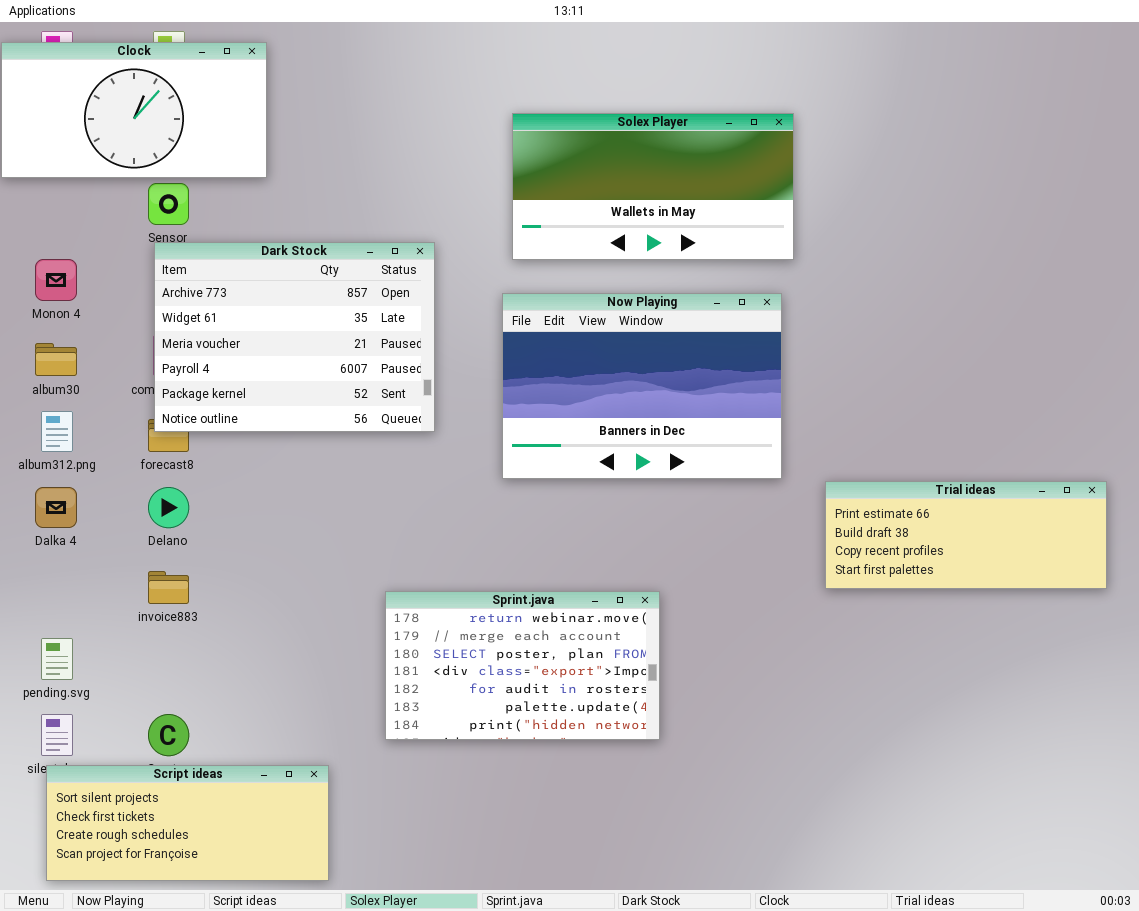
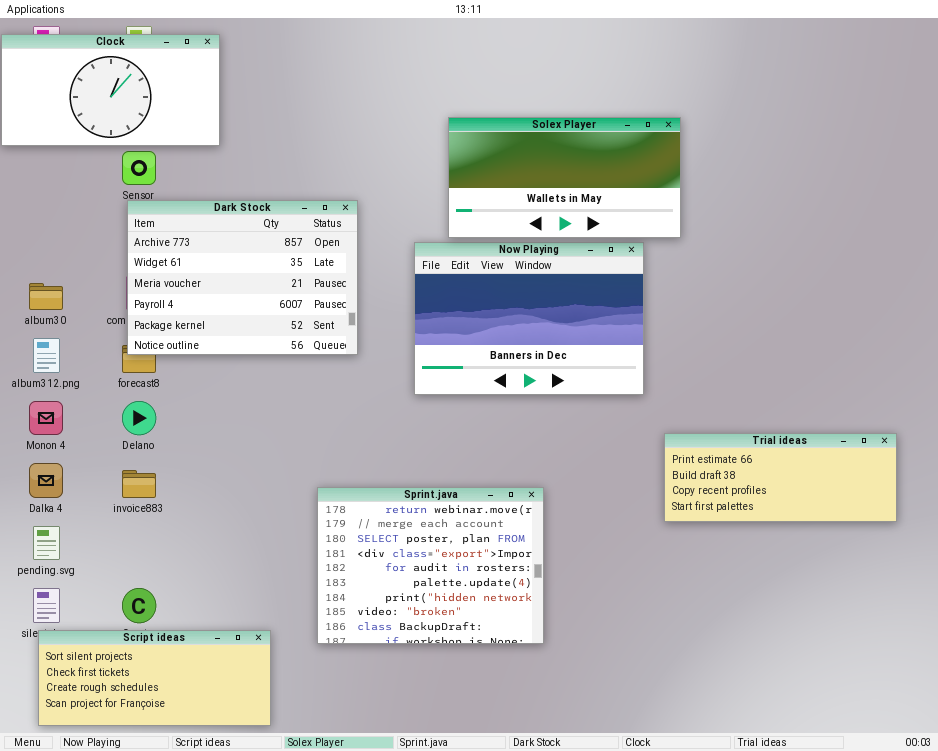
Solex Player: [512,113,794,260] -> [448,117,681,238], moved
Monon 4: [35,259,77,301] -> [29,401,63,435], moved
Trial ideas: [825,481,1107,589] -> [664,433,897,522], moved
Dalka 4: [35,487,77,528] -> [29,463,63,498], moved
Sprint.java: [385,591,660,740] -> [317,487,544,644], resized

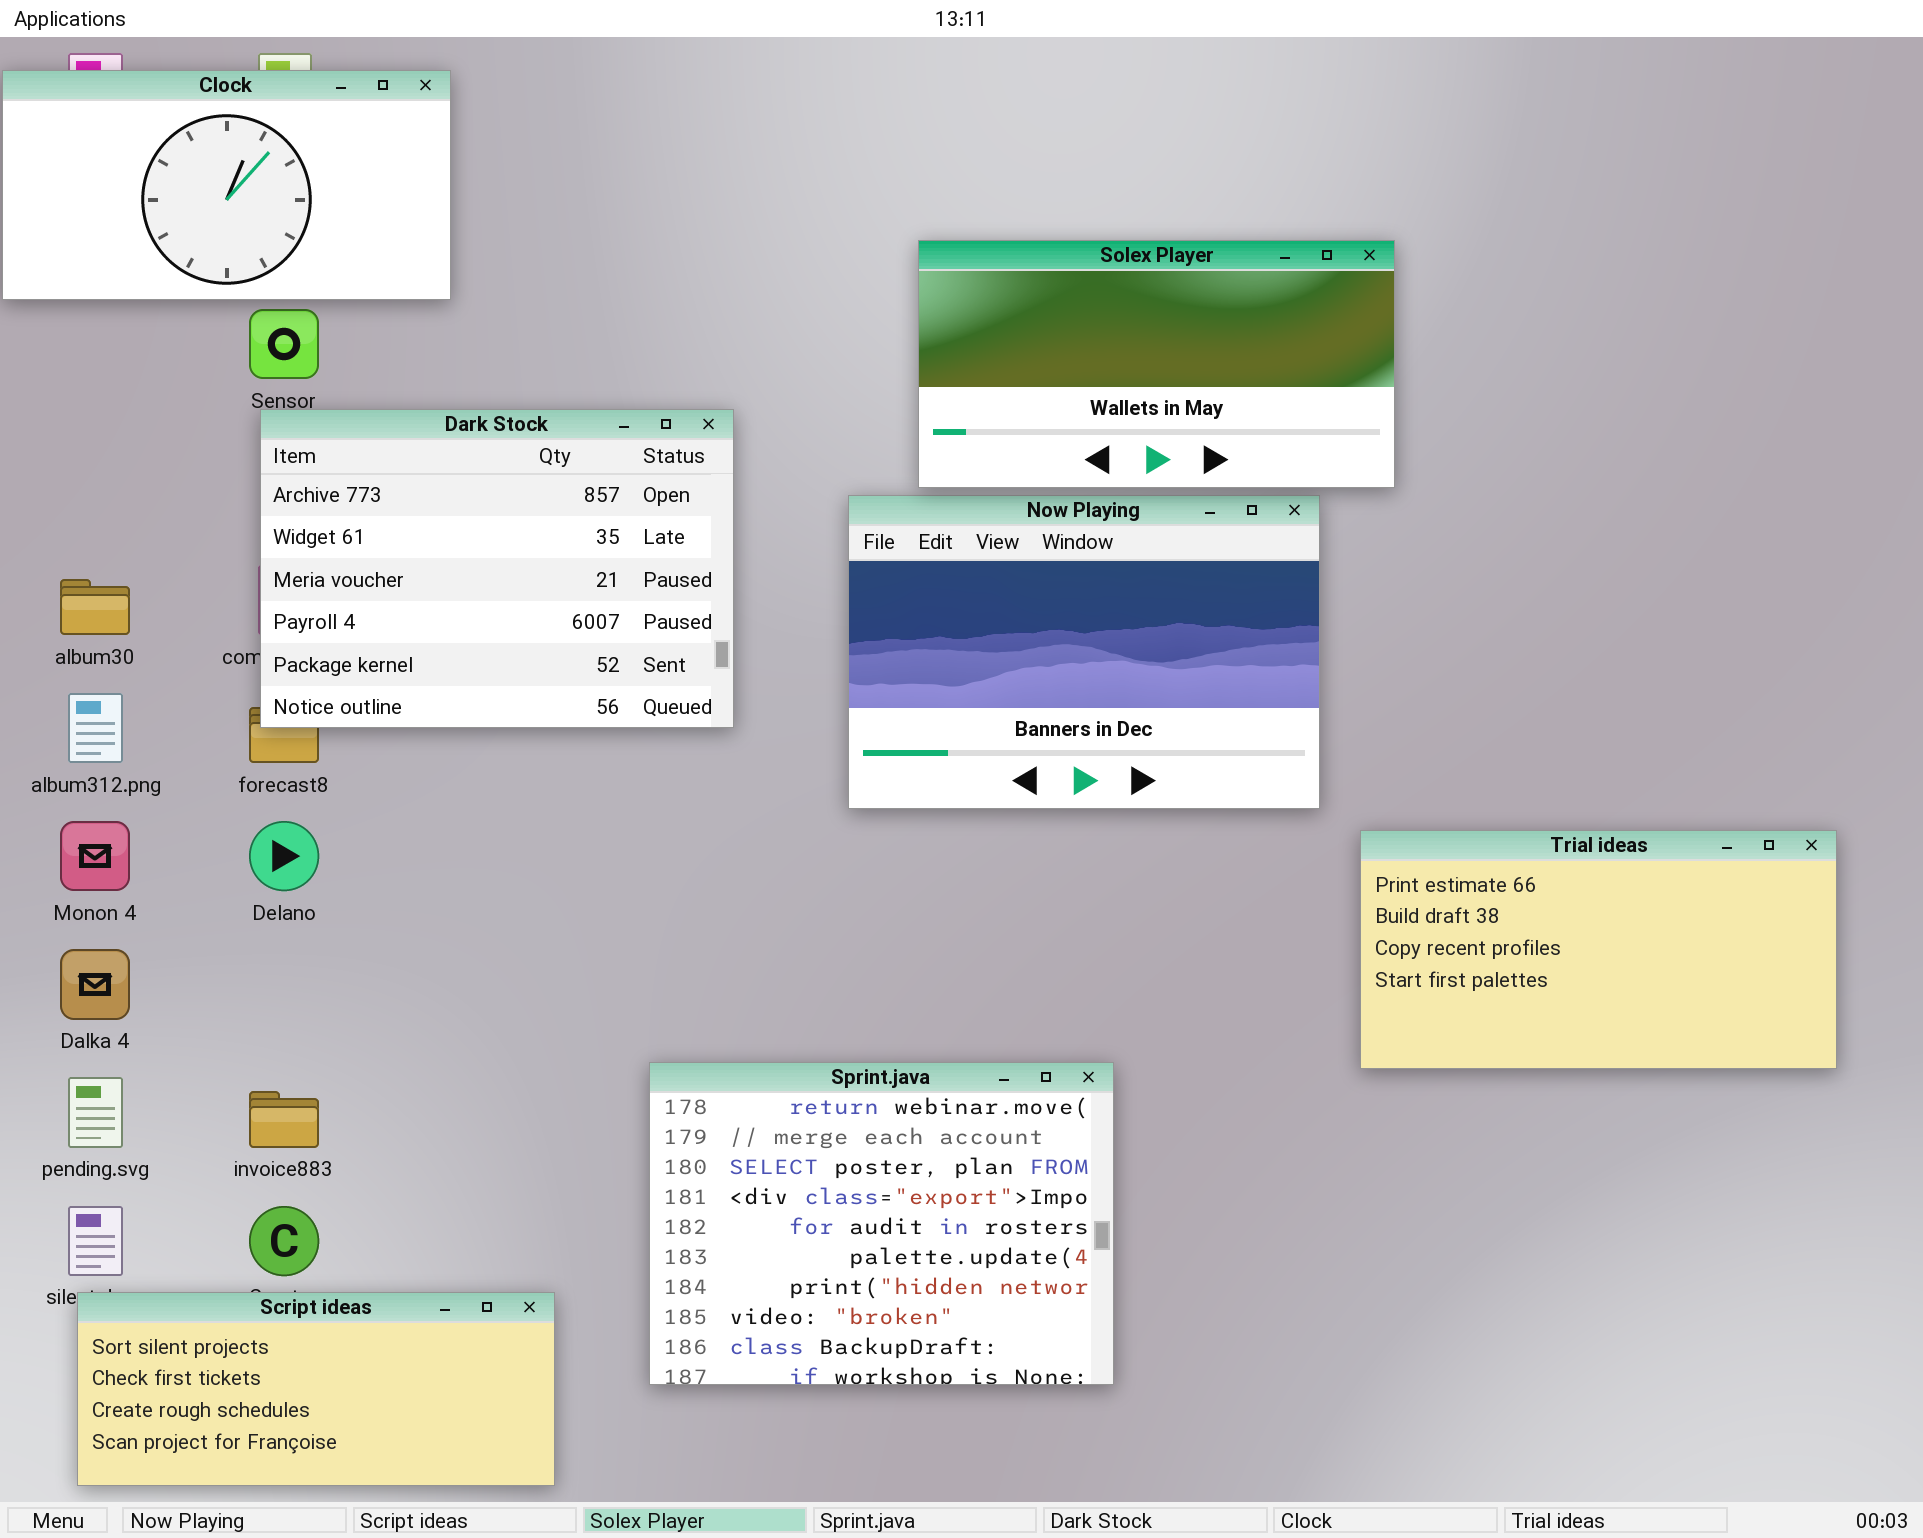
Trial ideas: [664,433,897,522] -> [1360,830,1837,1069], resized
invoice883: [122,470,156,498] -> [249,1091,319,1148], moved
Sprint.java: [317,487,544,644] -> [649,1062,1114,1385], moved

